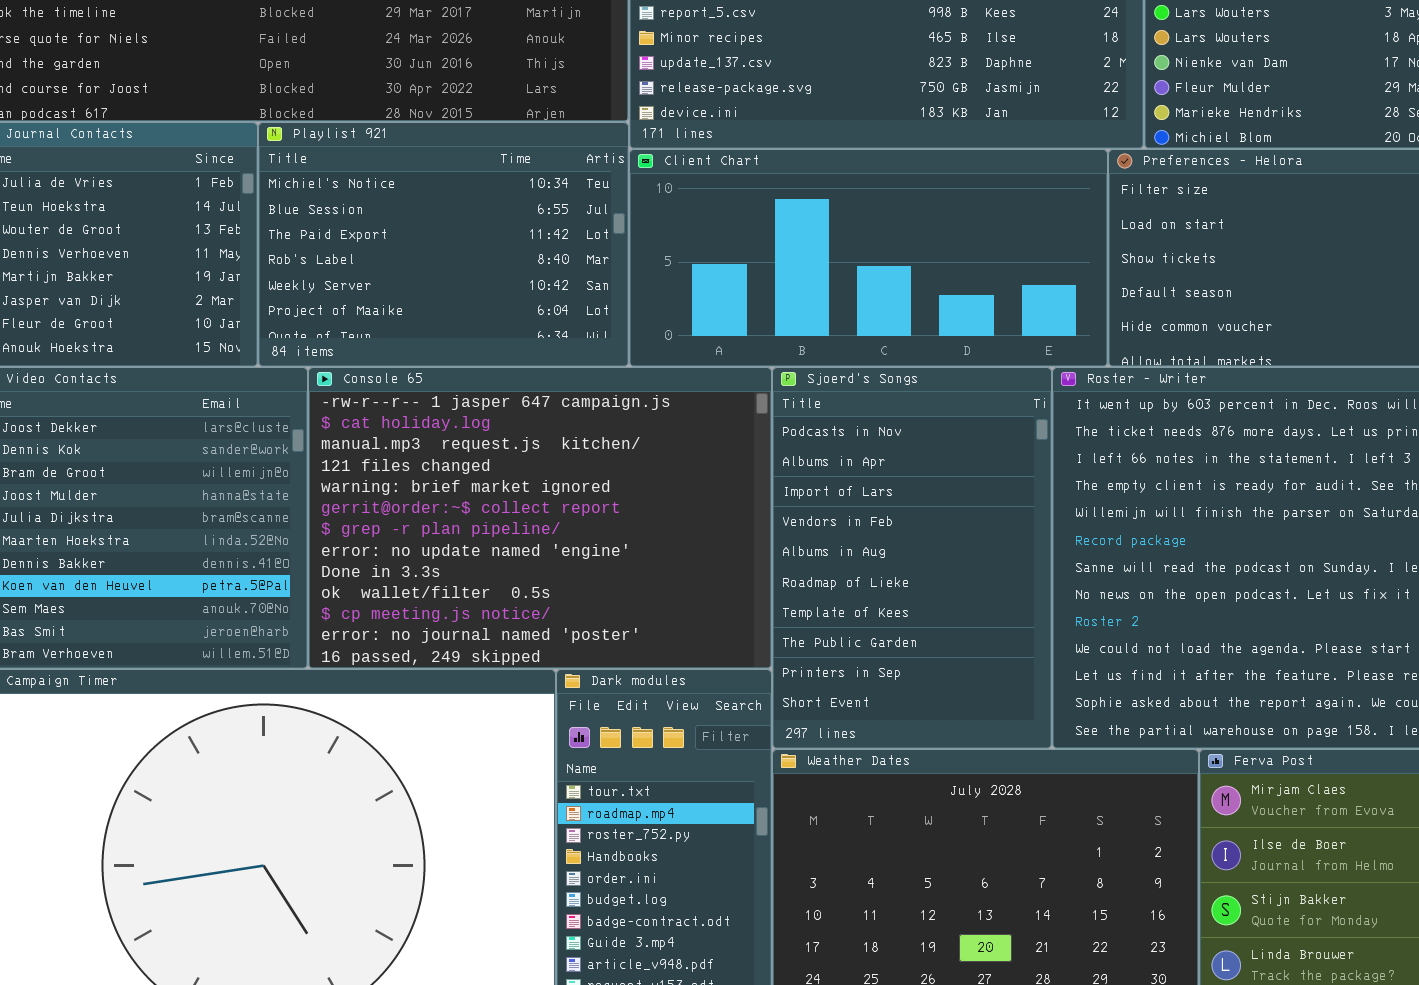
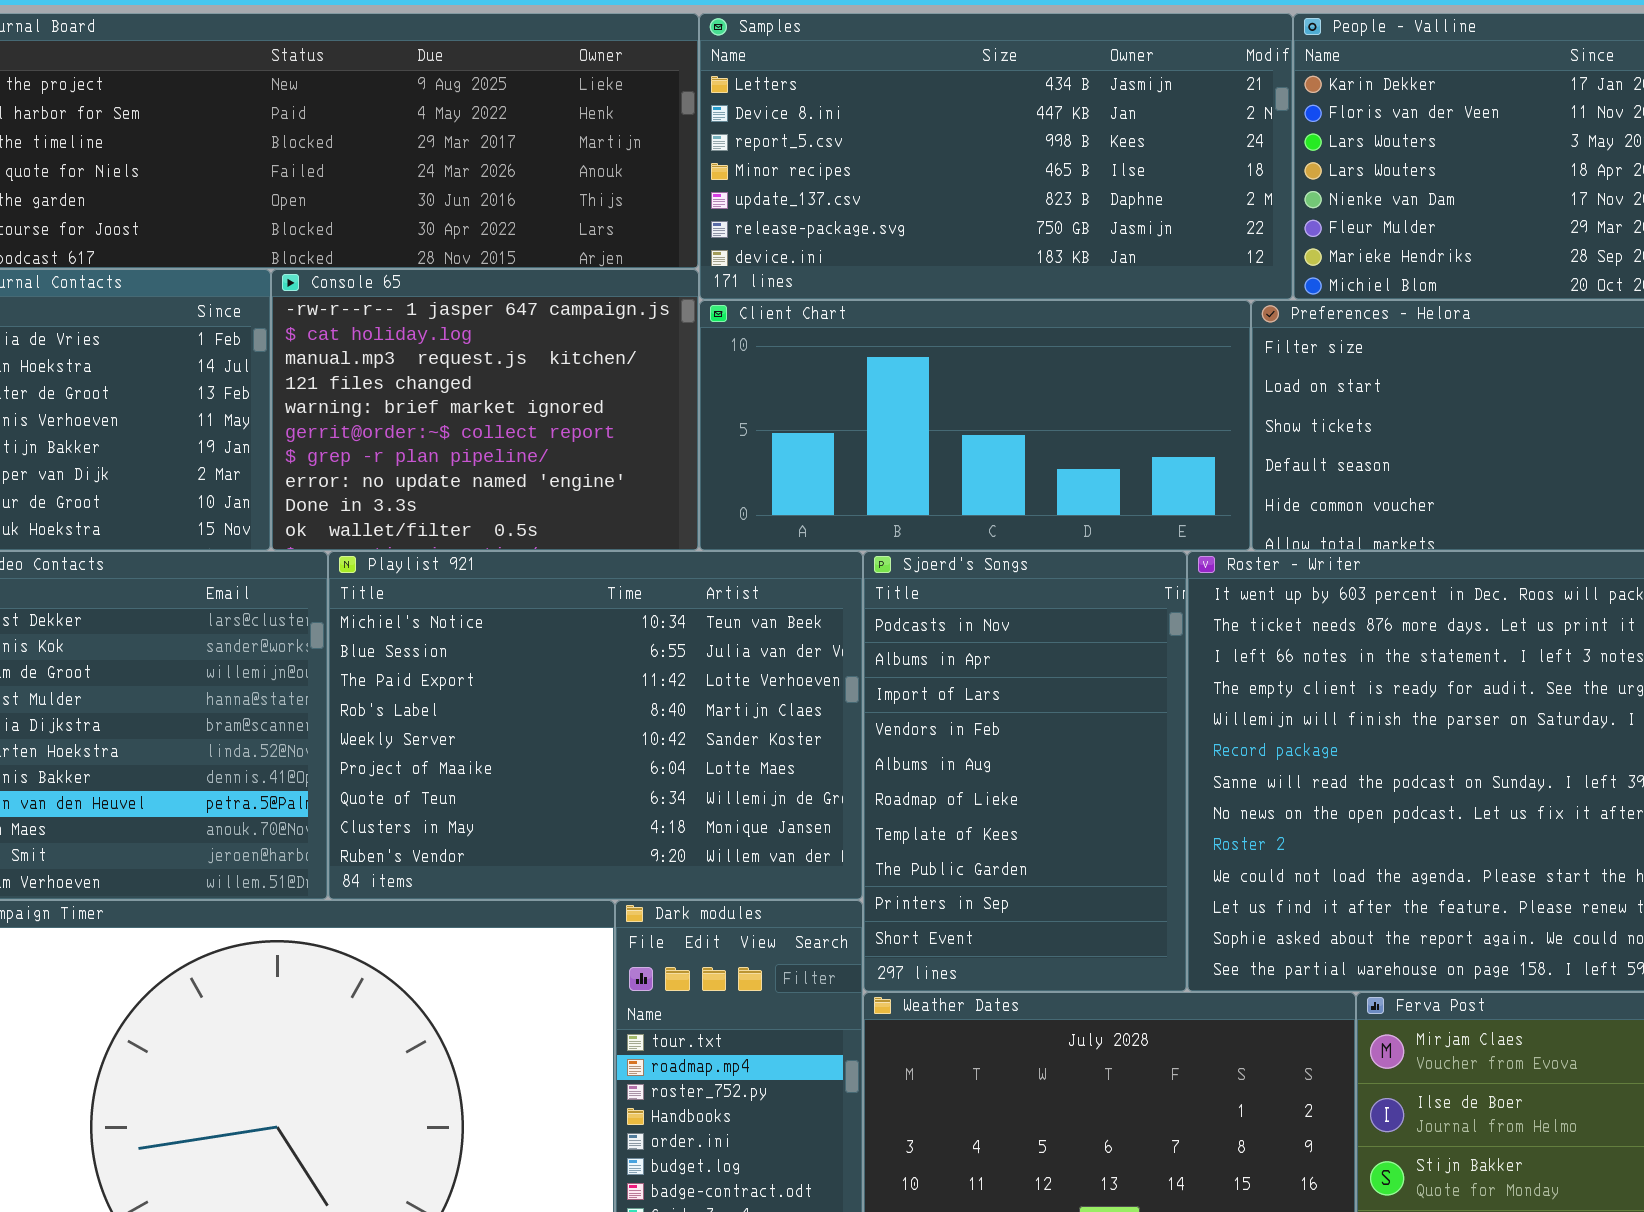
Playlist 921: [258,122,629,367] -> [328,551,863,900], moved, resized
Console 65: [308,367,772,669] -> [271,269,699,551], moved, resized

